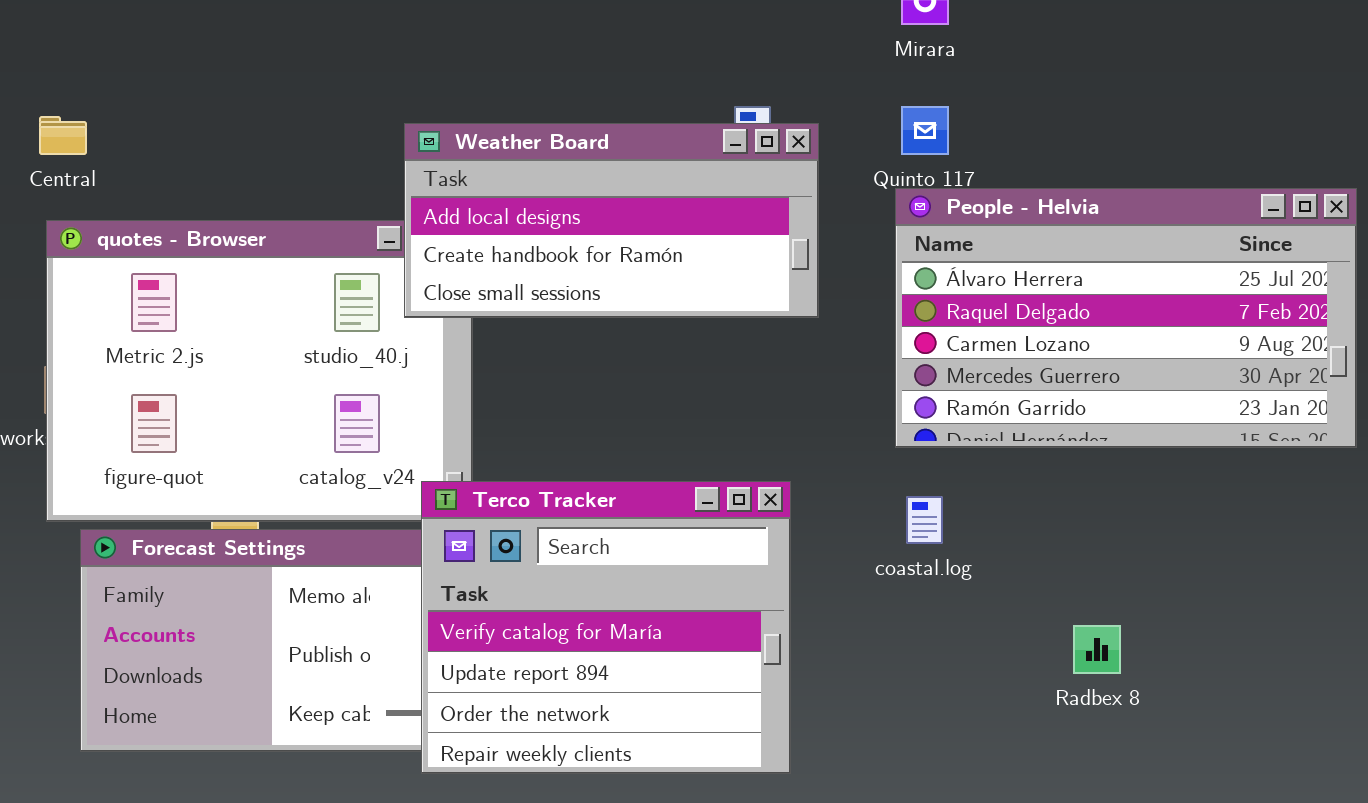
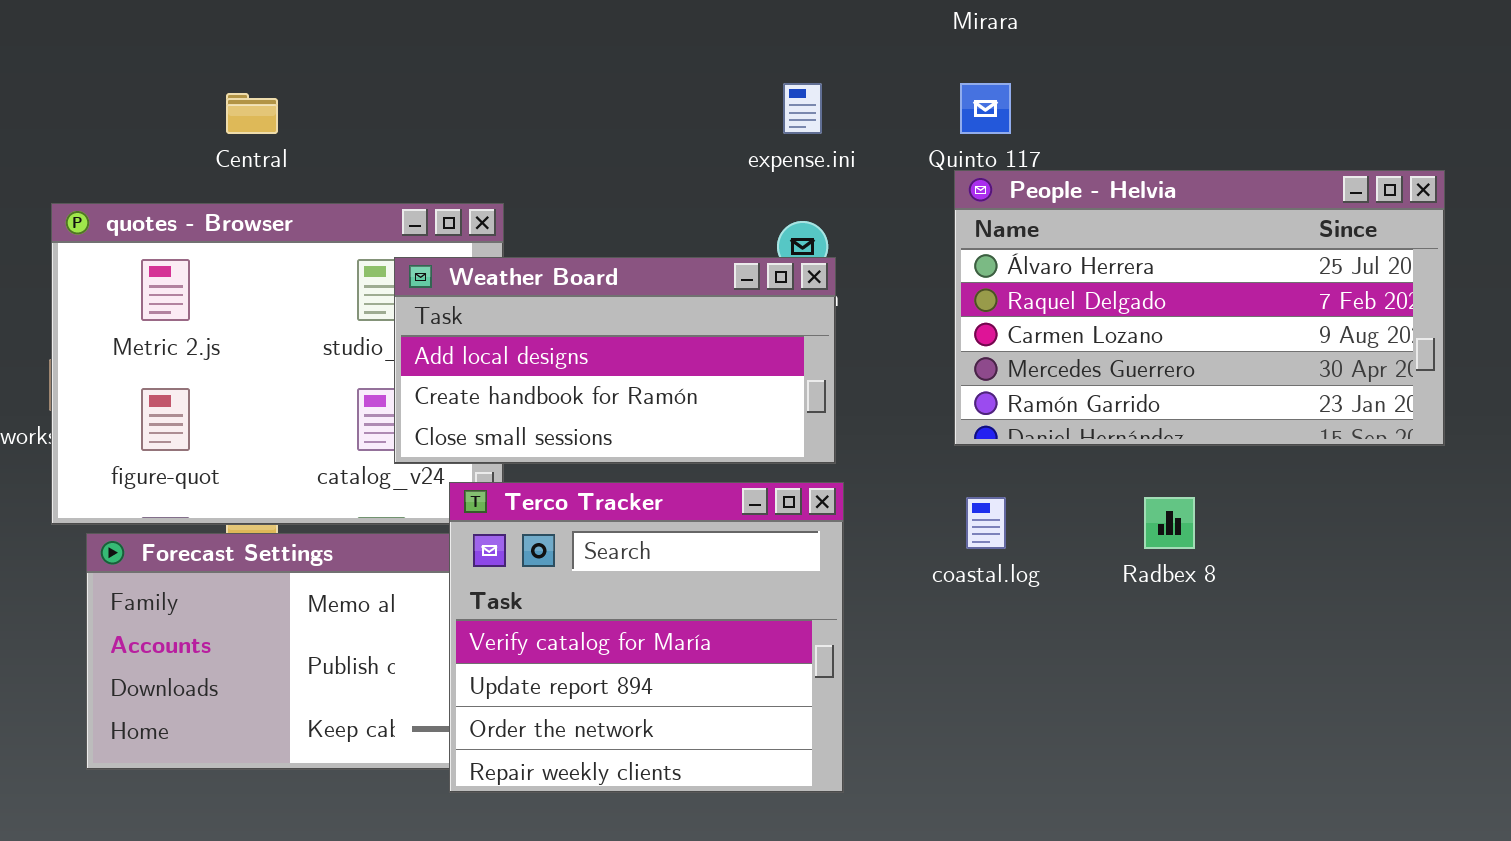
Central: [39,116,87,155] -> [226,93,278,134], moved
Weather Board: [404,123,819,318] -> [394,257,836,464], moved
Radbex 8: [1073,625,1121,674] -> [1144,497,1195,549], moved

